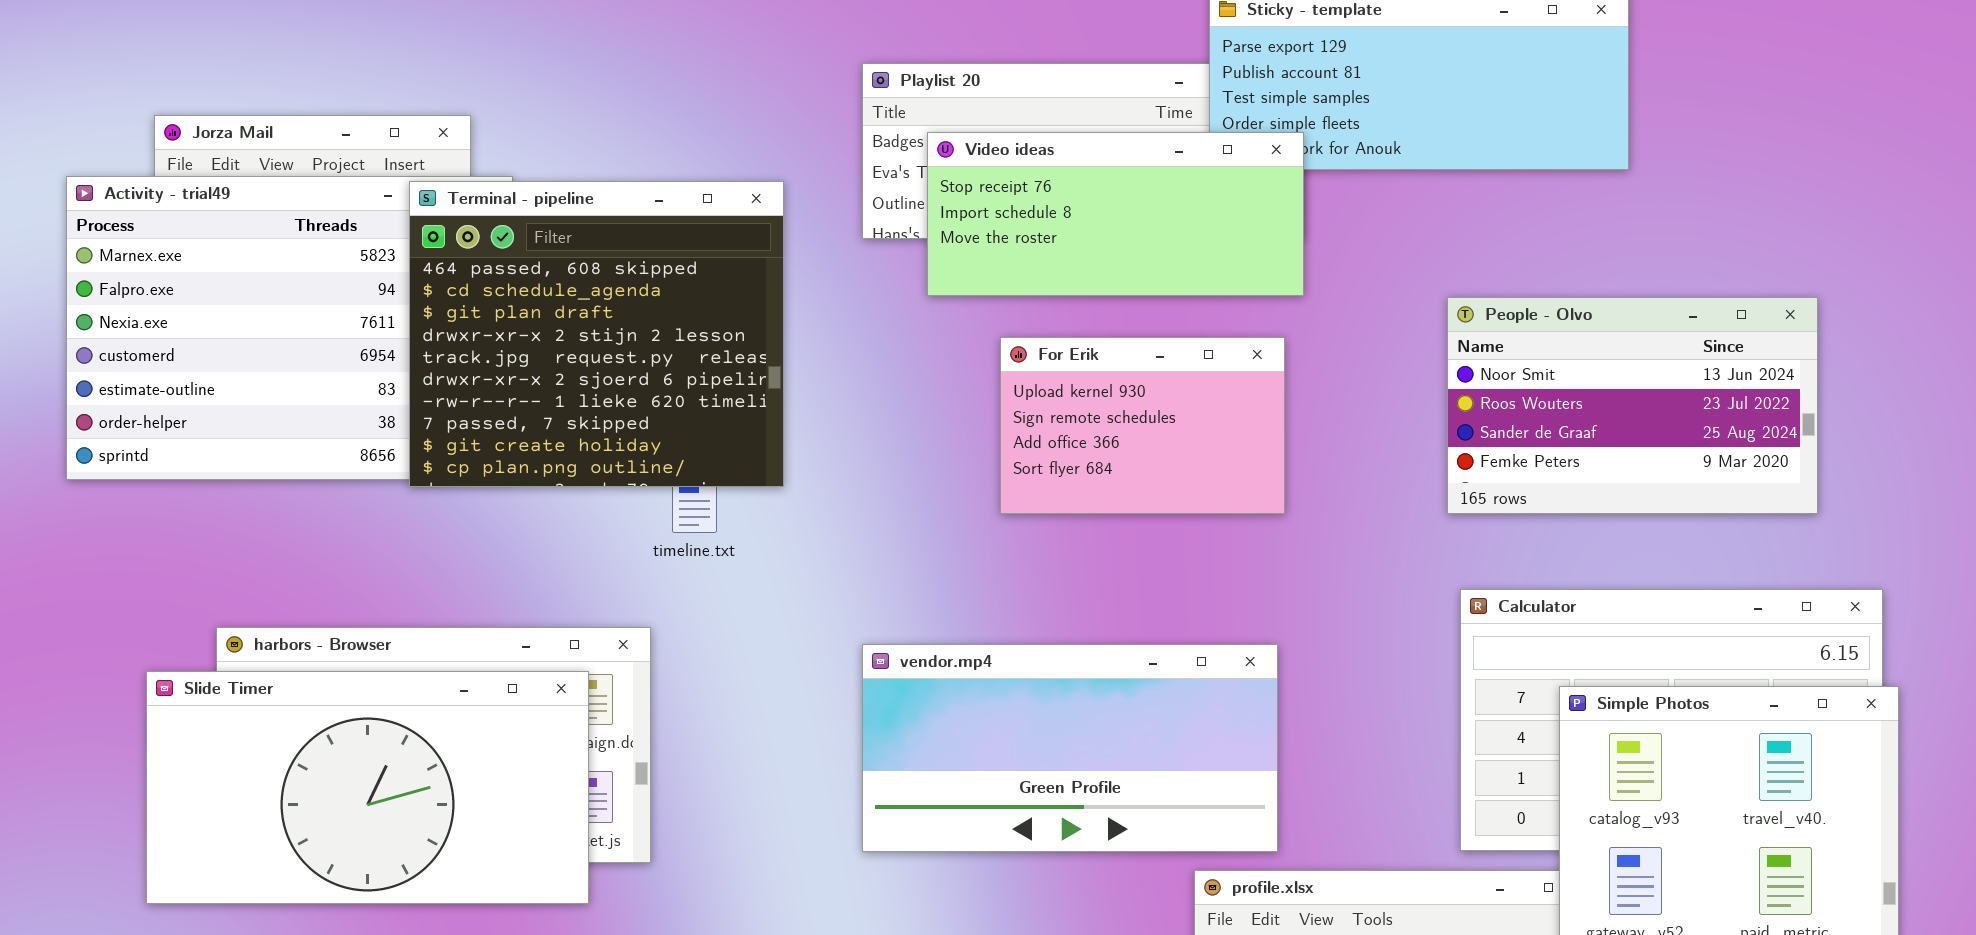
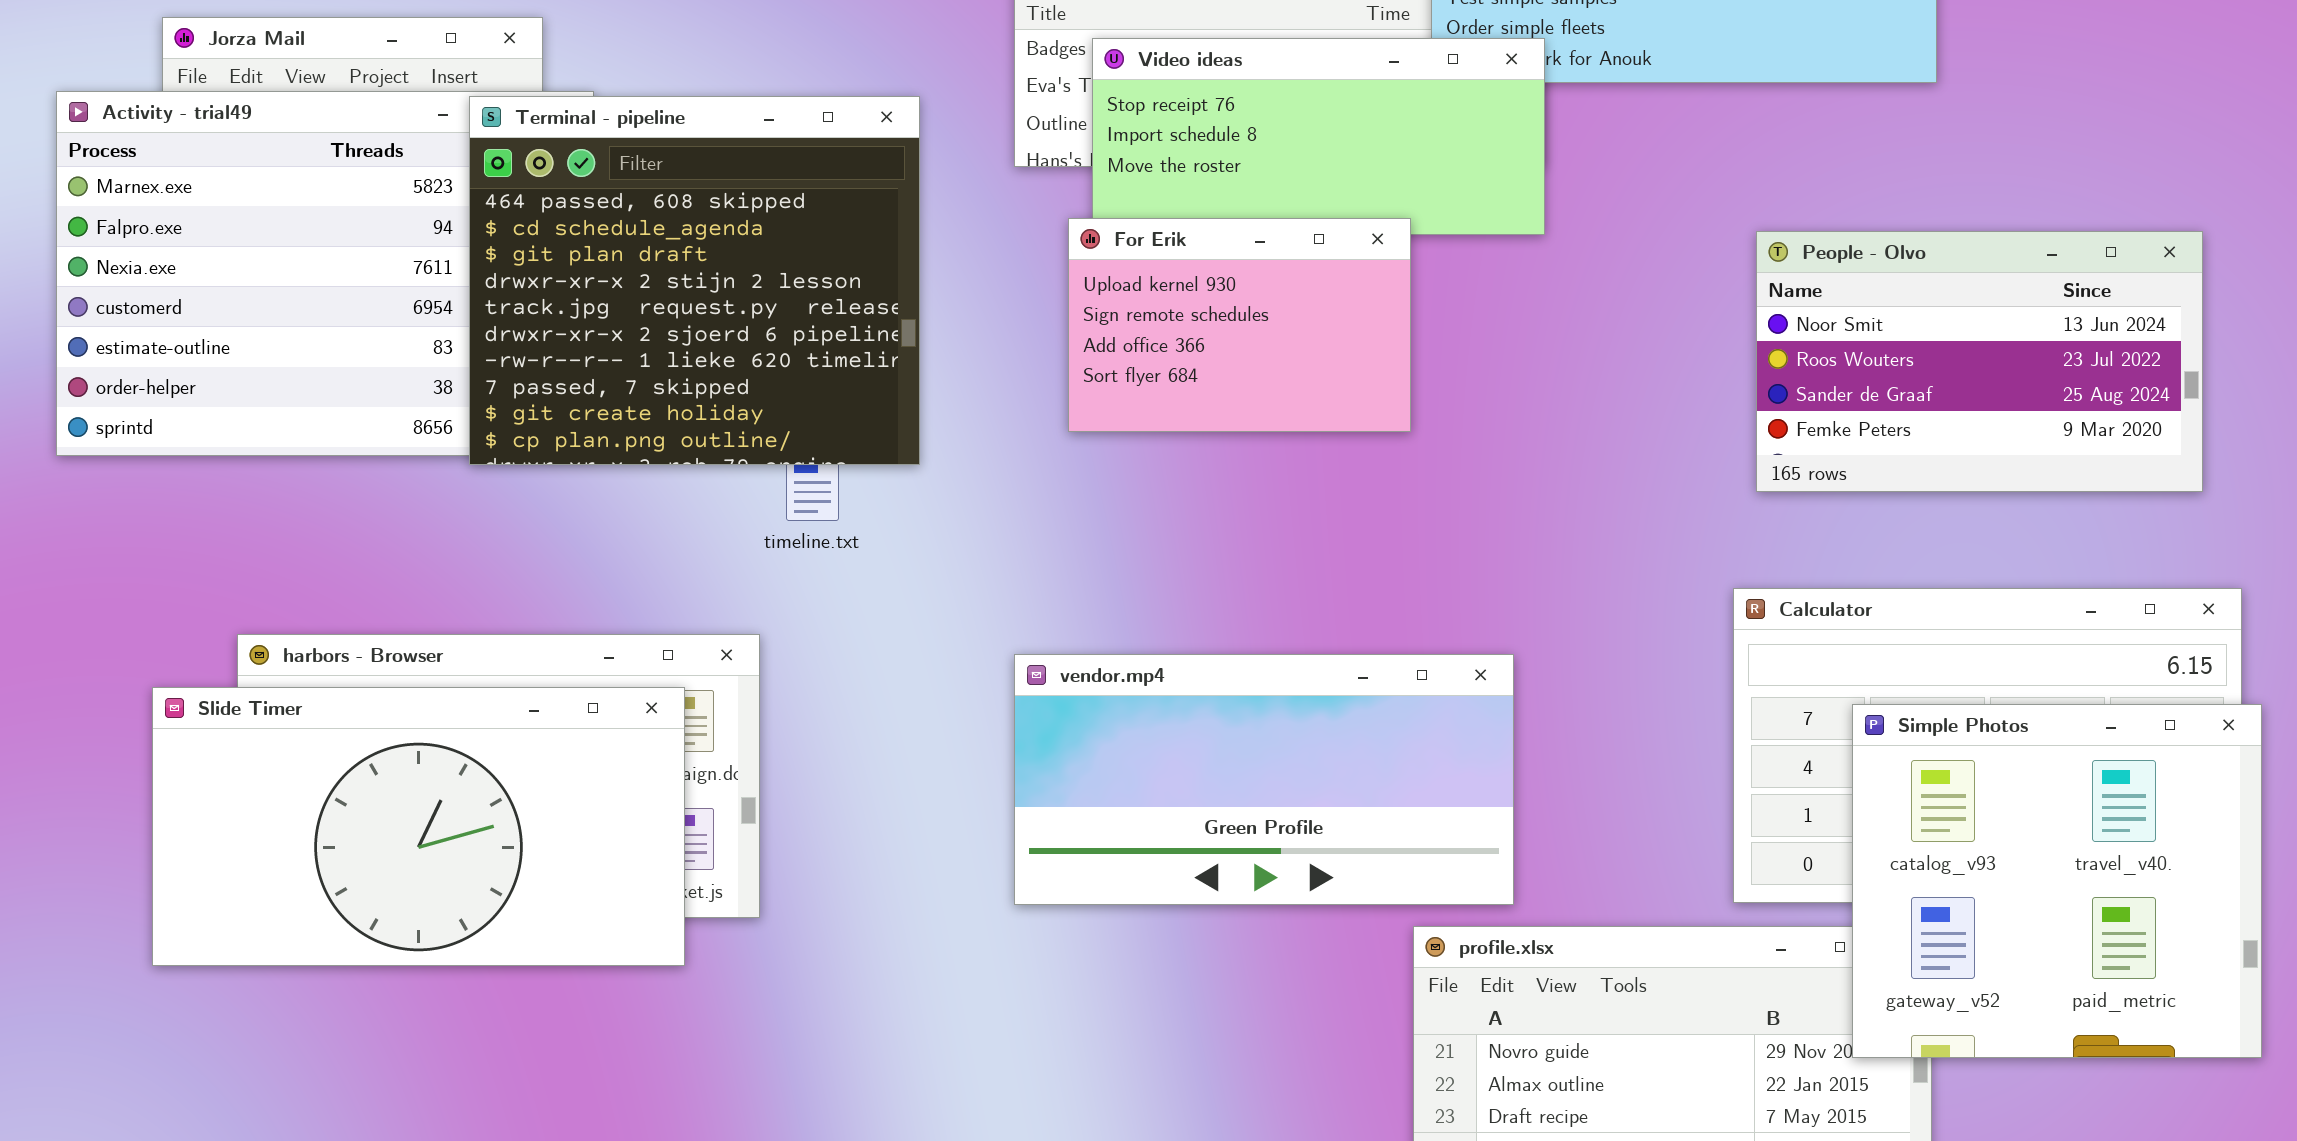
People - Olvo: [1447,297,1818,514] -> [1756,231,2203,492], moved
For Erik: [1000,337,1285,514] -> [1068,218,1411,432], moved

